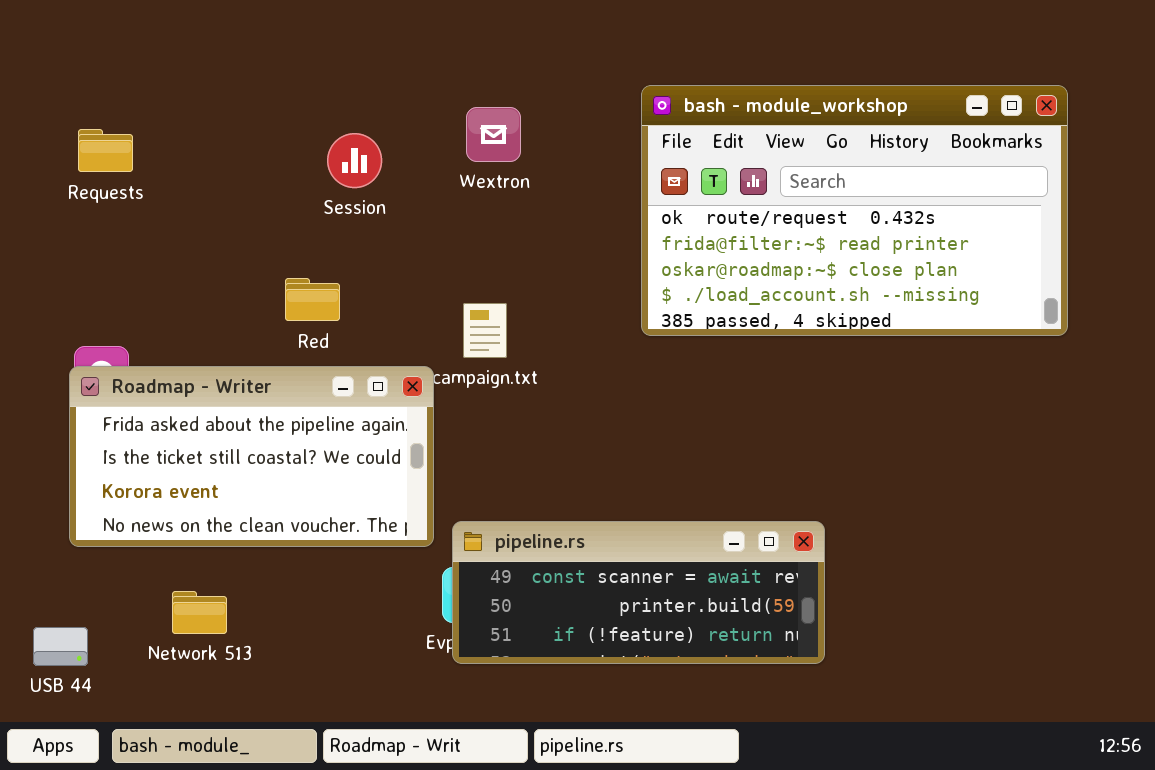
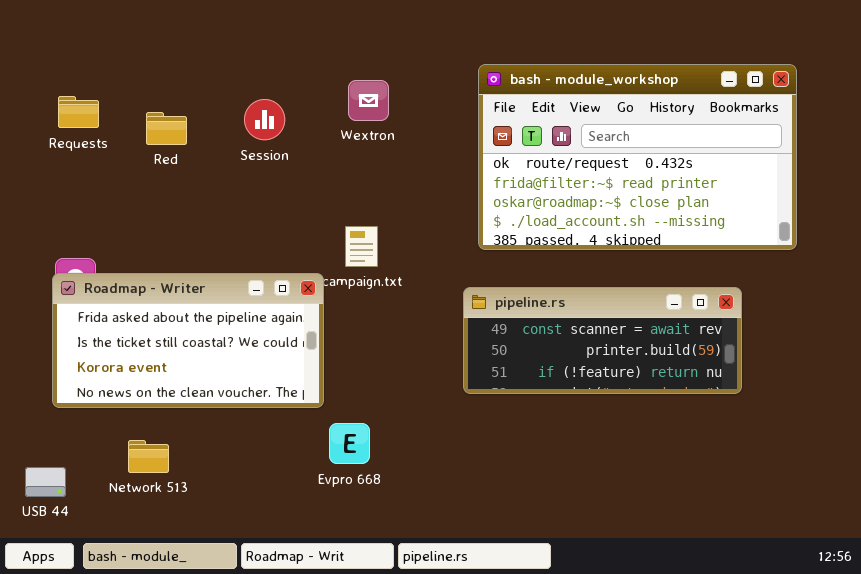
Red: [285,278,340,321] -> [146,112,187,145], moved
pipeline.rs: [452,521,825,664] -> [463,287,742,394], moved

